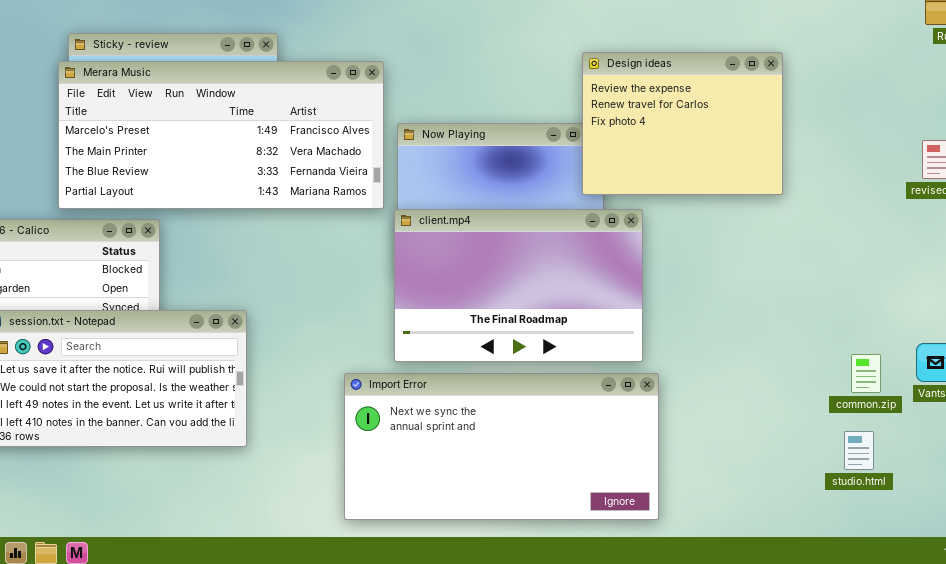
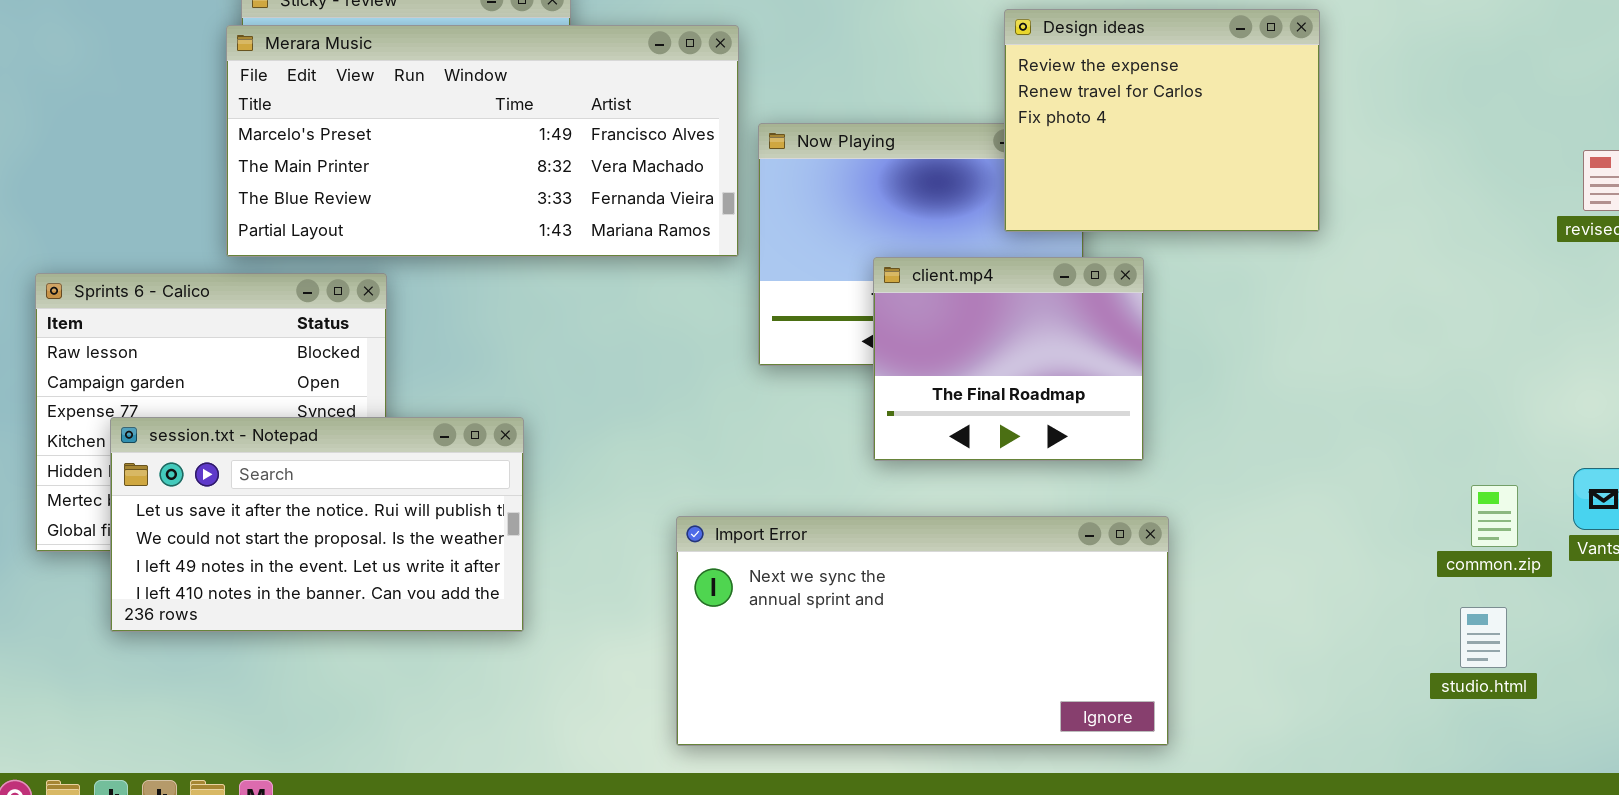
Design ideas: [582,52,783,195] -> [1004,9,1320,232], moved
client.mp4: [394,209,643,362] -> [873,257,1144,461], resized

